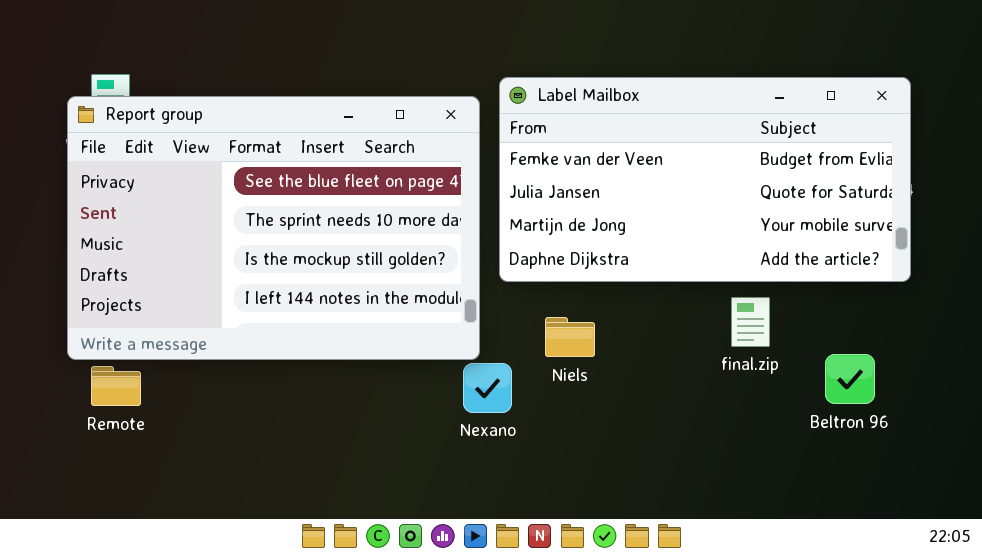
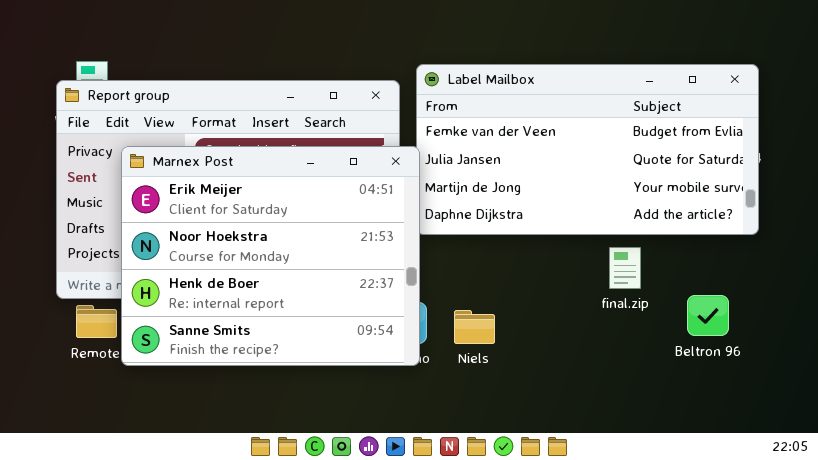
Marnex Post: none -> [121,146,420,366], opened
Niels: [545,317,595,357] -> [454,310,495,344], moved

